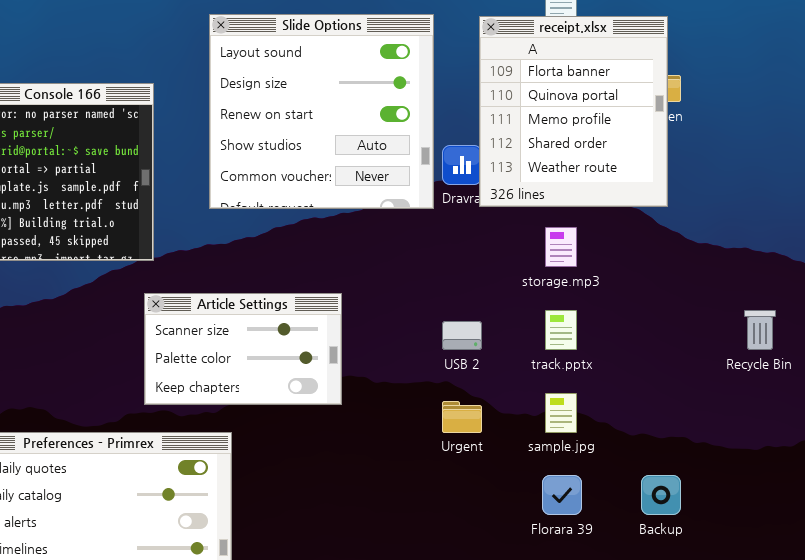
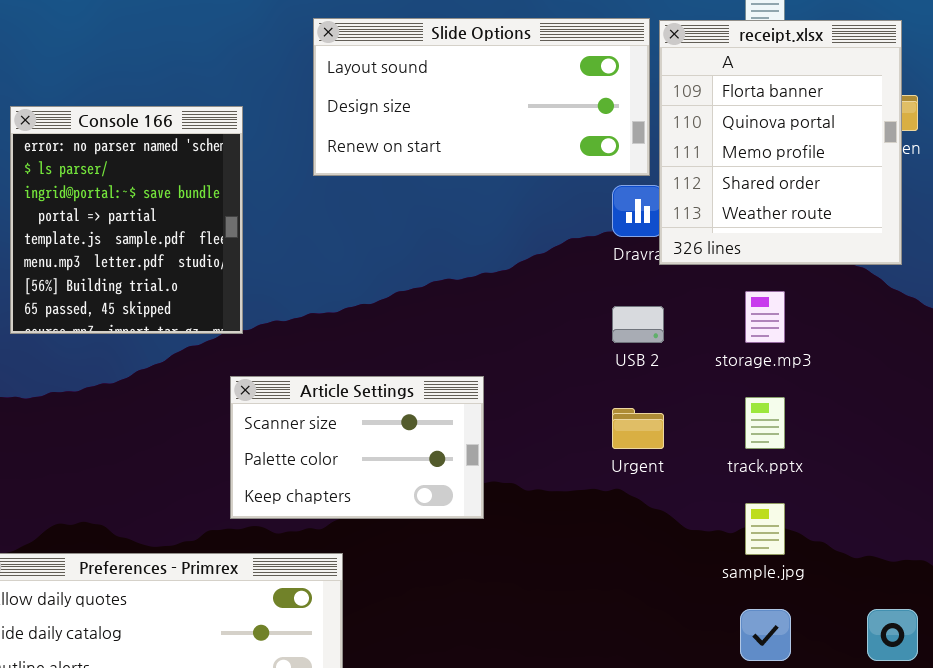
Slide Options: [209,14,434,209] -> [313,18,650,176], resized
USB 2: [442,321,482,350] -> [612,306,664,343], moved
Urgent: [442,401,482,433] -> [612,408,664,449], moved

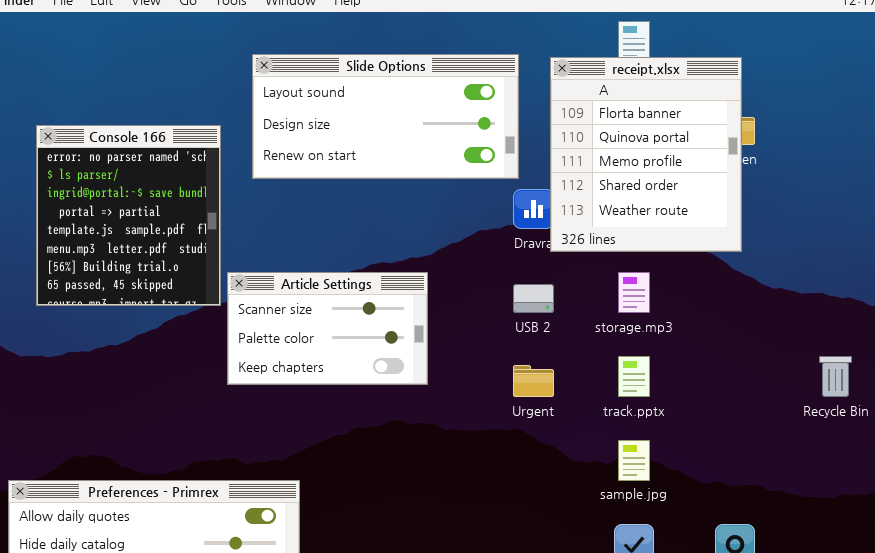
Slide Options: [313,18,650,176] -> [252,54,519,179], moved
Article Settings: [230,376,484,519] -> [227,272,428,385], moved

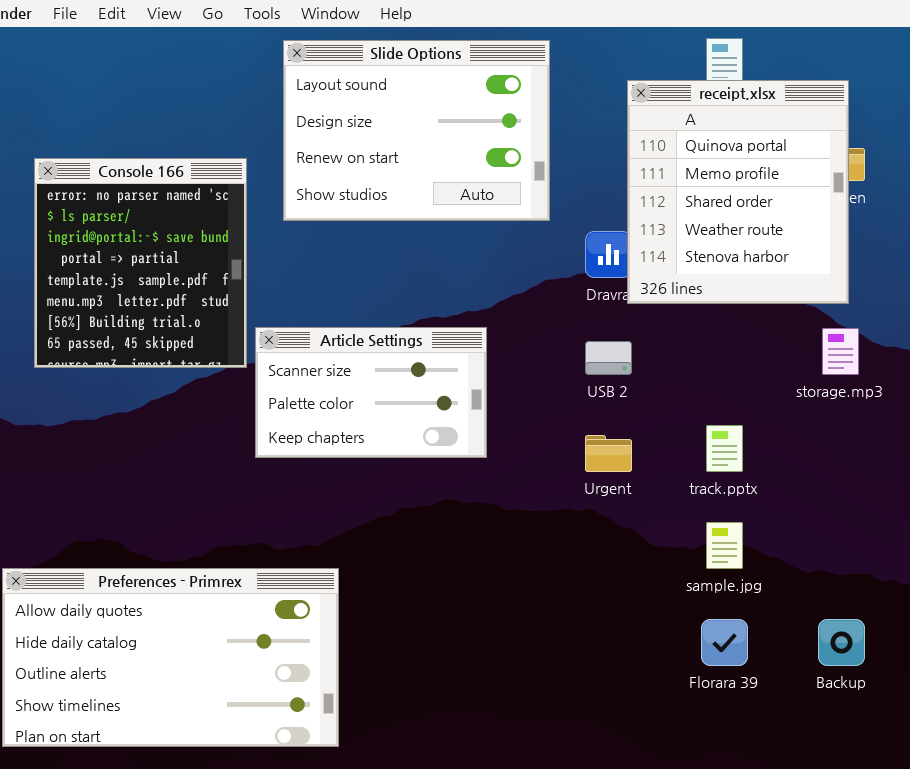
Slide Options: [252,54,519,179] -> [283,40,550,221], resized
receipt.xlsx: [550,57,742,252] -> [627,80,849,304], scrolled down 1 row
storage.mp3: [618,272,650,313] -> [822,328,859,375], moved

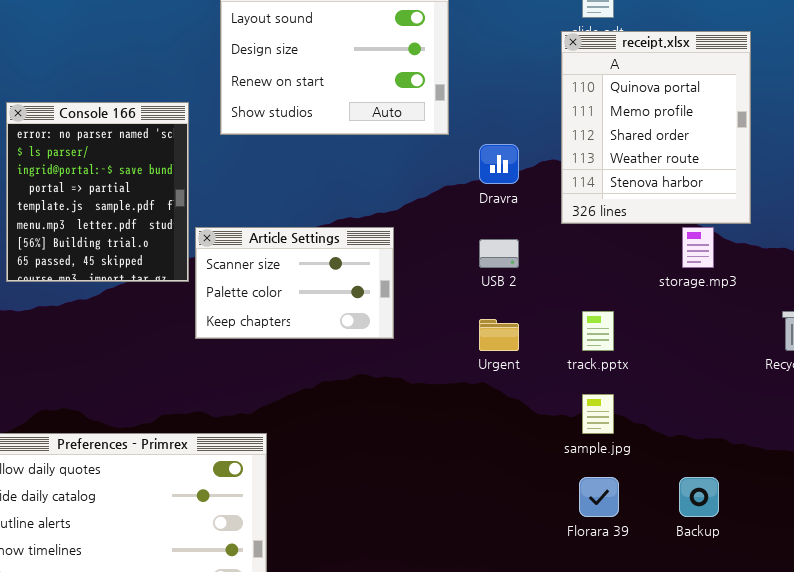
receipt.xlsx: [627,80,849,304] -> [561,31,751,224], moved
Console 166: [34,158,247,368] -> [6,102,189,282], moved

